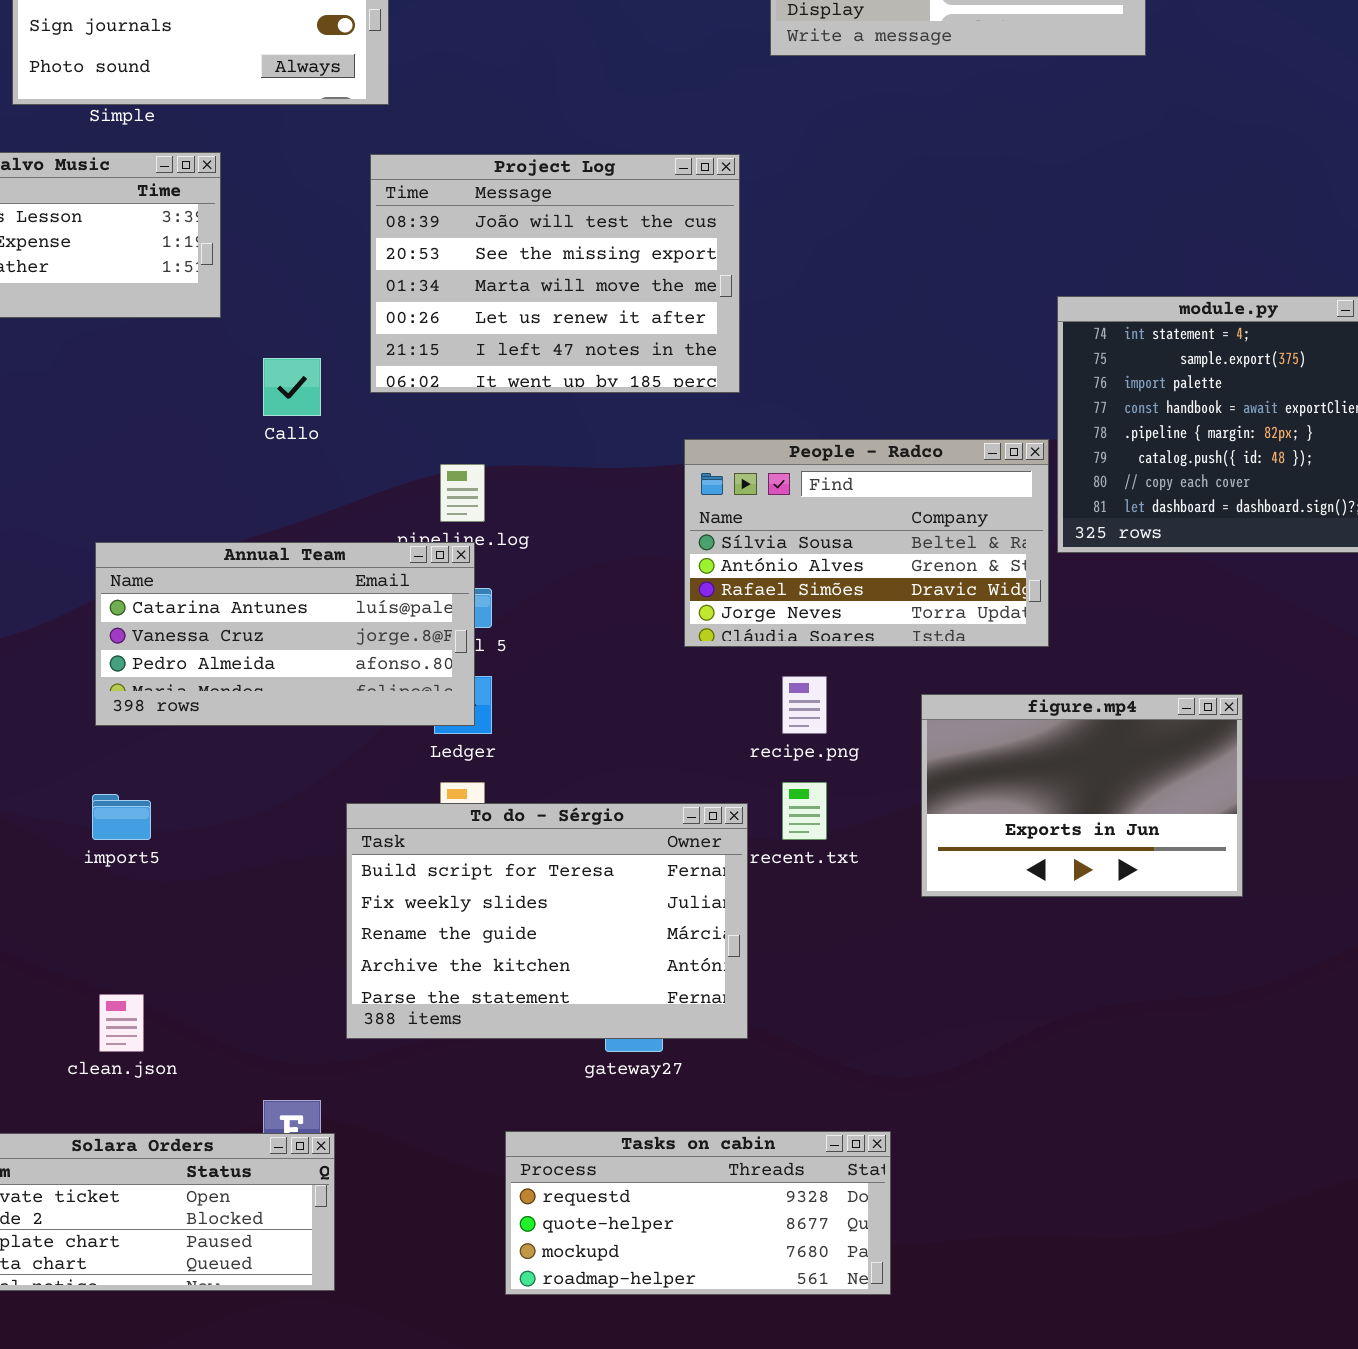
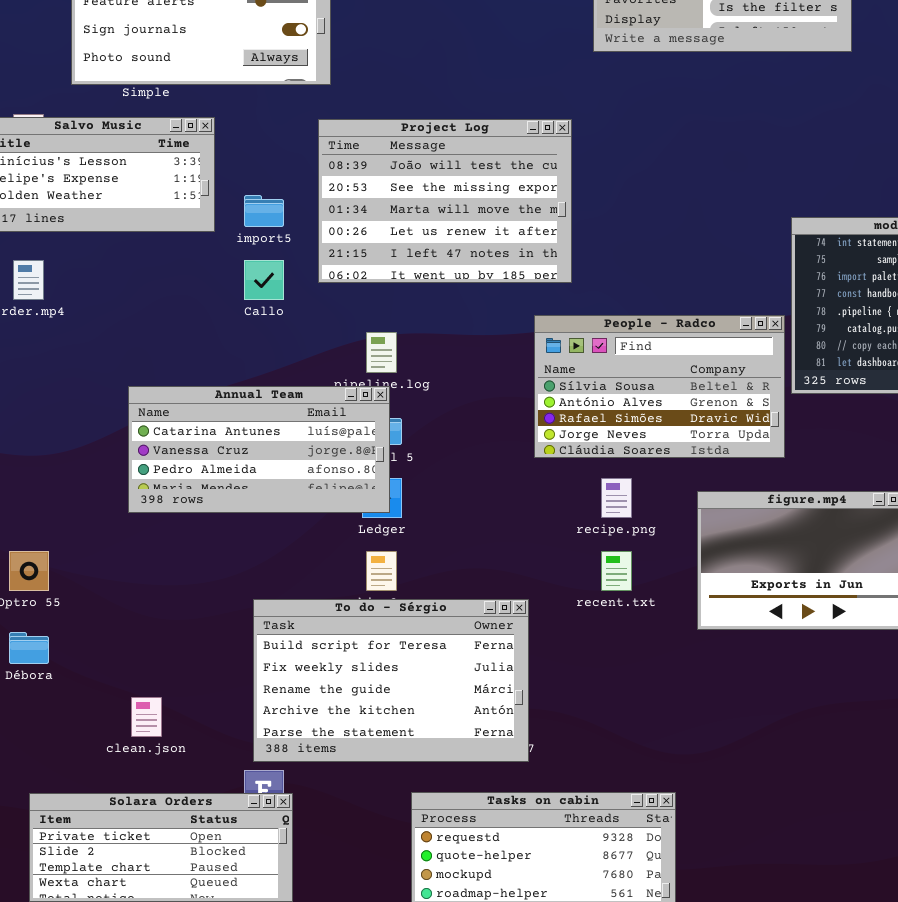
import5: [92,794,151,840] -> [244,195,284,227], moved
To do - Sérgio: [346,803,748,1039] -> [253,599,529,762], moved

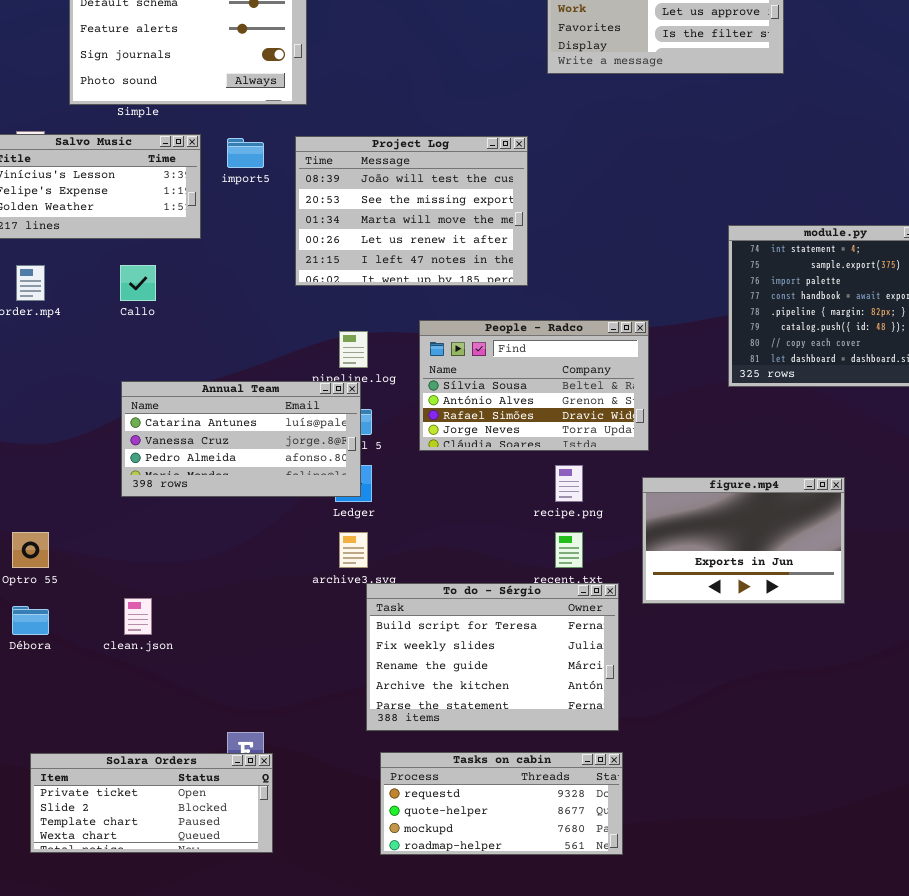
import5: [244,195,284,227] -> [227,138,264,168], moved
Callo: [244,260,284,300] -> [120,265,156,301], moved
People - Radco: [534,315,785,458] -> [419,320,649,451], moved
To do - Sérgio: [253,599,529,762] -> [366,583,619,731], moved
clean.json: [131,697,162,737] -> [124,598,152,635], moved

